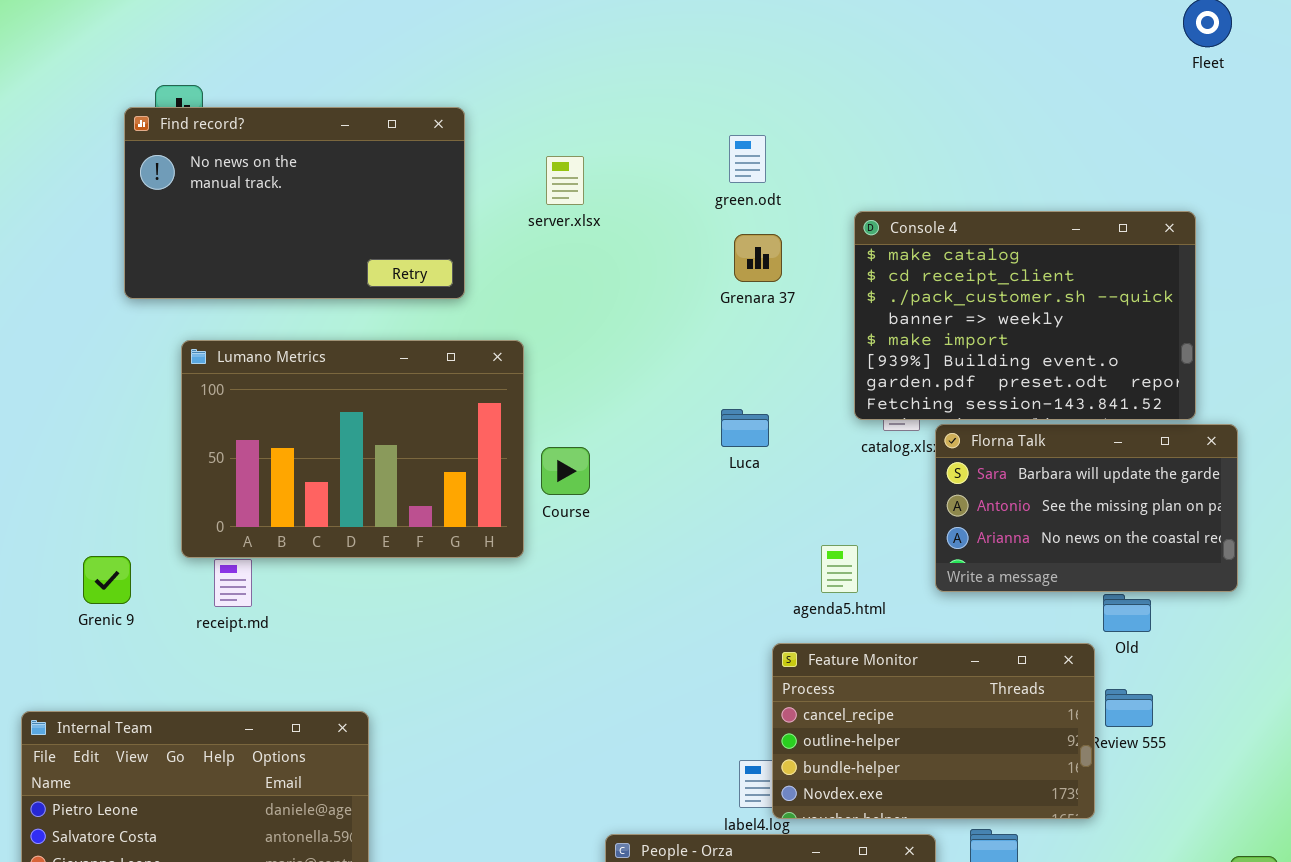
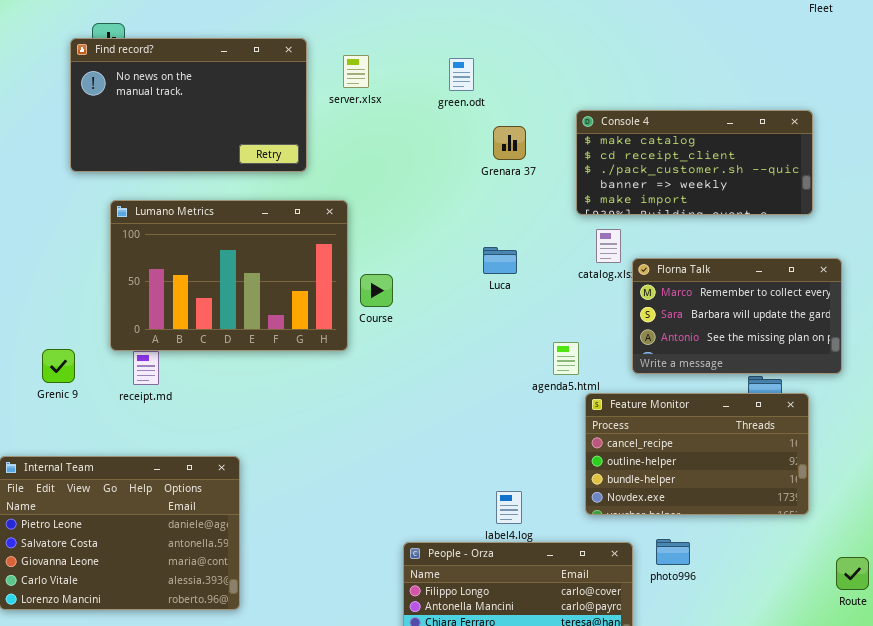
green.odt: [729,135,766,183] -> [449,58,474,91], moved
server.xlsx: [546,156,584,205] -> [343,55,369,88], moved
Console 4: [854,211,1196,420] -> [576,110,813,215], resized
Florna Talk: [935,424,1238,592] -> [632,258,842,374], scrolled up 1 row
Feature Monitor: [772,643,1095,819] -> [585,393,809,515], moved

